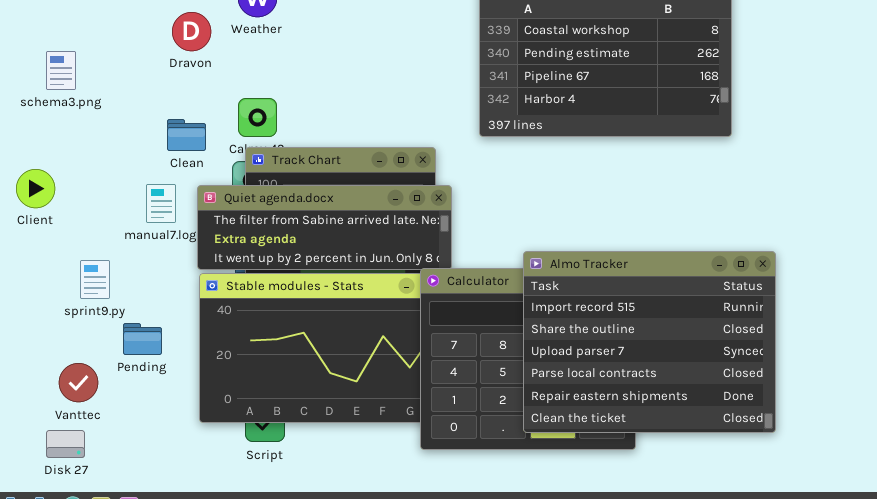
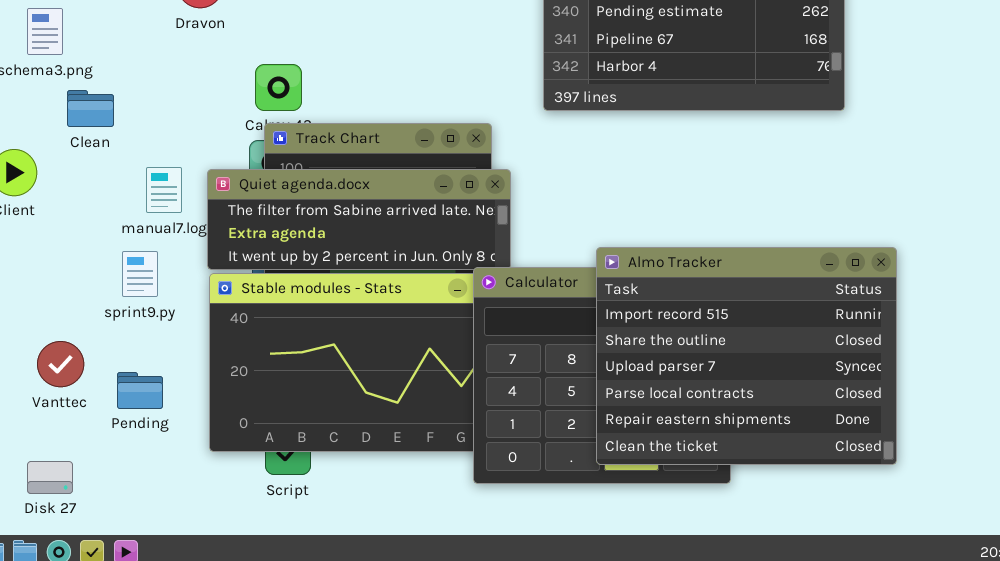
Clean: [167,119,206,151] -> [67,90,114,127], moved
sprint9.py: [80,260,110,299] -> [122,251,158,297], moved
Pending: [123,323,162,355] -> [117,372,163,409], moved
Vanttec: [59,363,98,402] -> [37,341,84,387], moved

